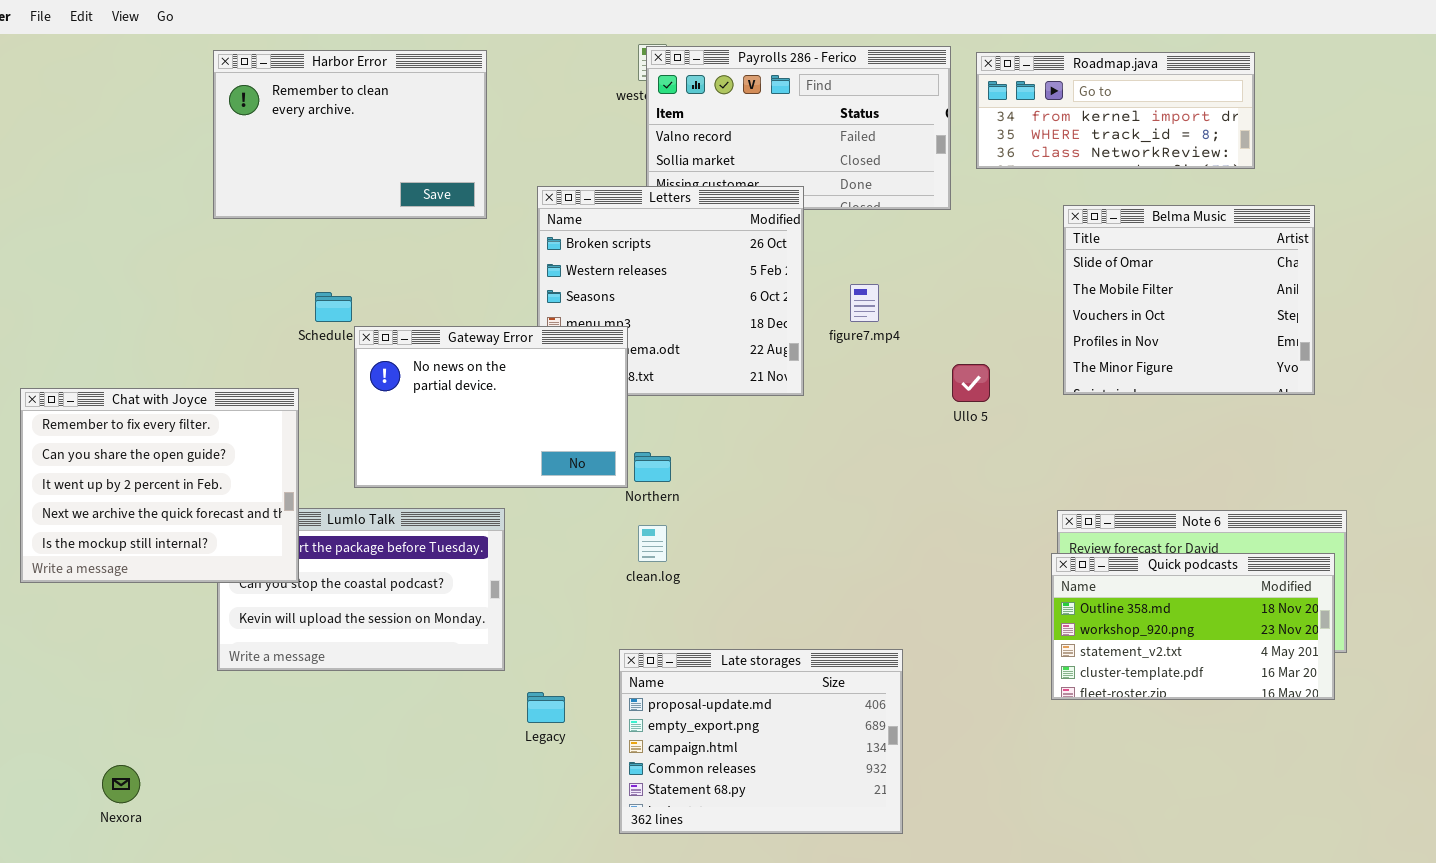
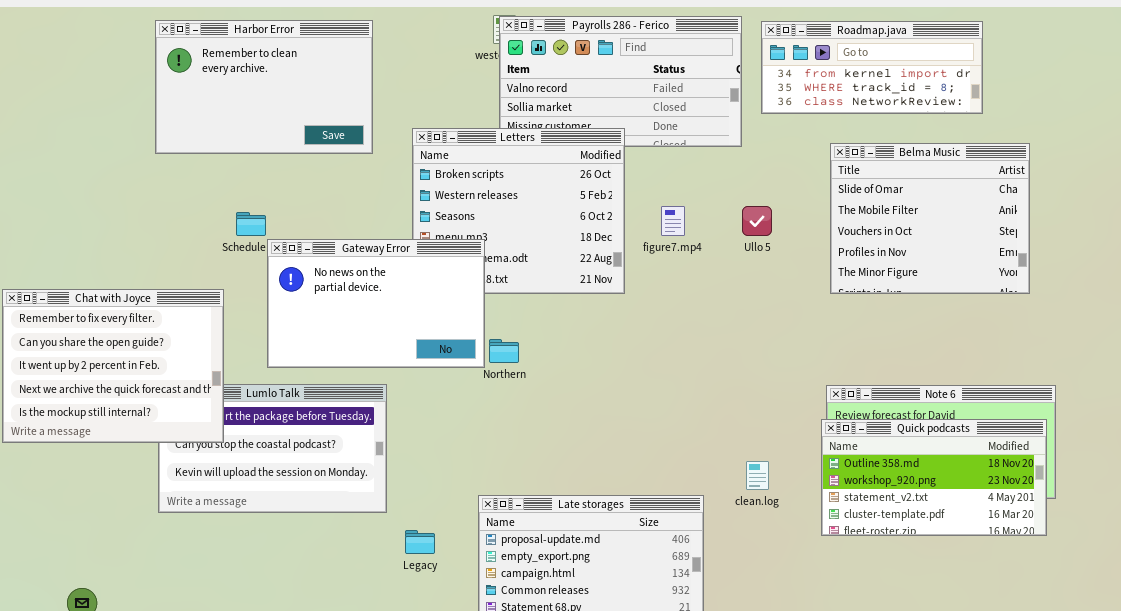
Ullo 5: [952,364,990,402] -> [742,206,772,236], moved
clean.log: [638,525,667,562] -> [746,461,769,490], moved

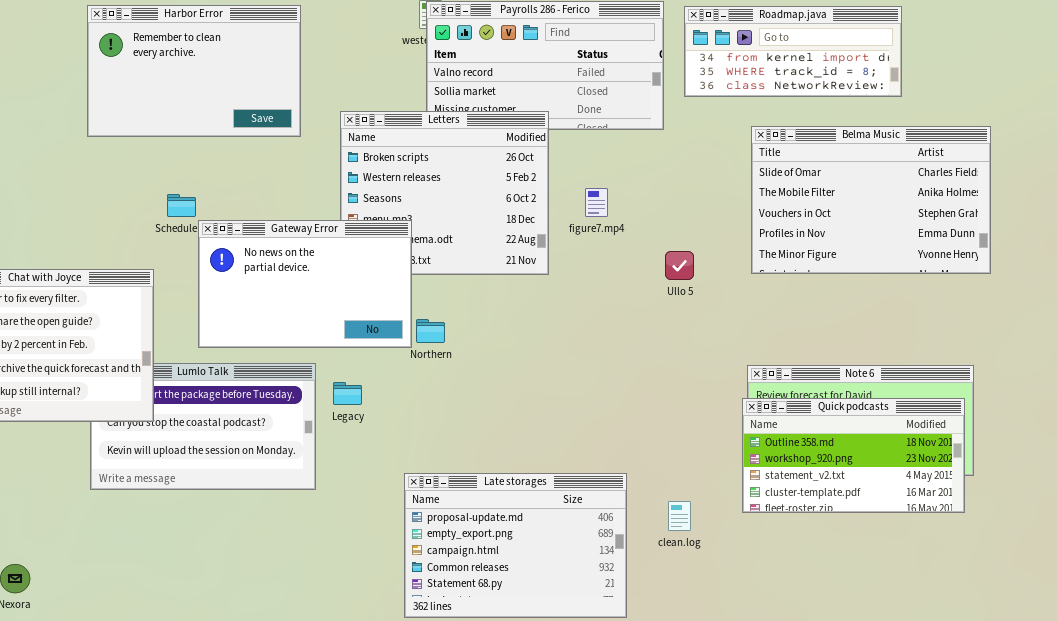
Belma Music: [830,143,1030,294] -> [751,126,991,274], resized
Ullo 5: [742,206,772,236] -> [665,251,694,280], moved
clean.log: [746,461,769,490] -> [668,501,691,531], moved
Legacy: [405,530,435,554] -> [333,382,362,405], moved

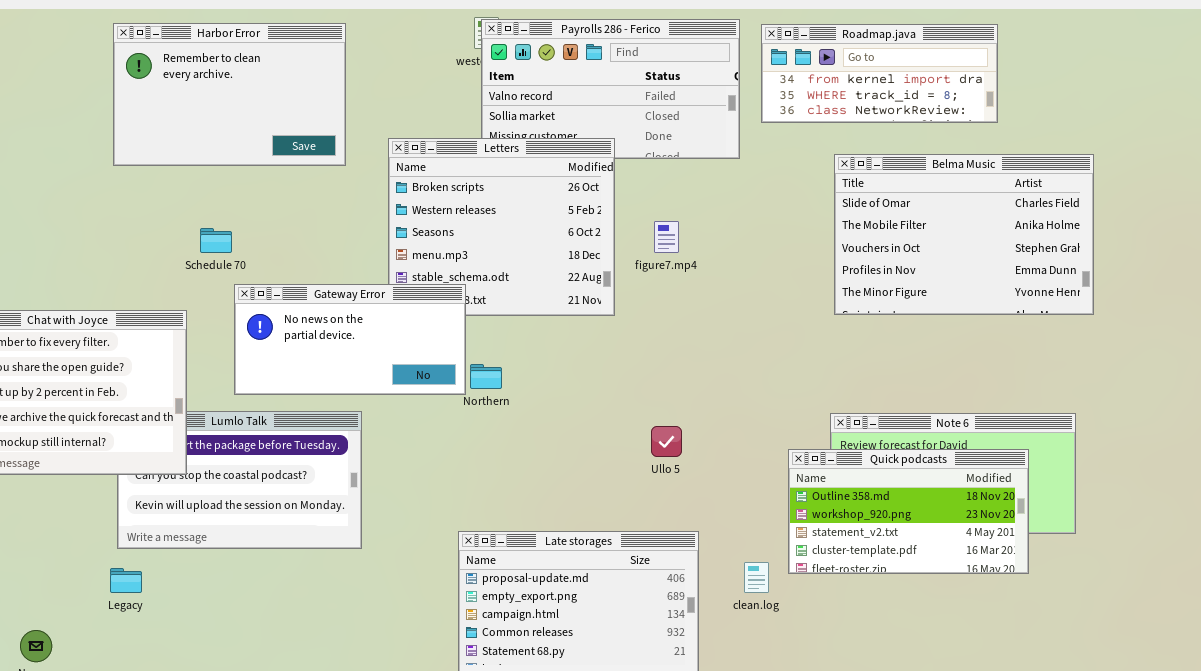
Gateway Error: [198,220,412,348] -> [234,284,466,395], resized
Ullo 5: [665,251,694,280] -> [651,426,682,457], moved
Legacy: [333,382,362,405] -> [110,568,142,593], moved
Quick podcasts: [742,398,965,513] -> [788,449,1029,574], moved

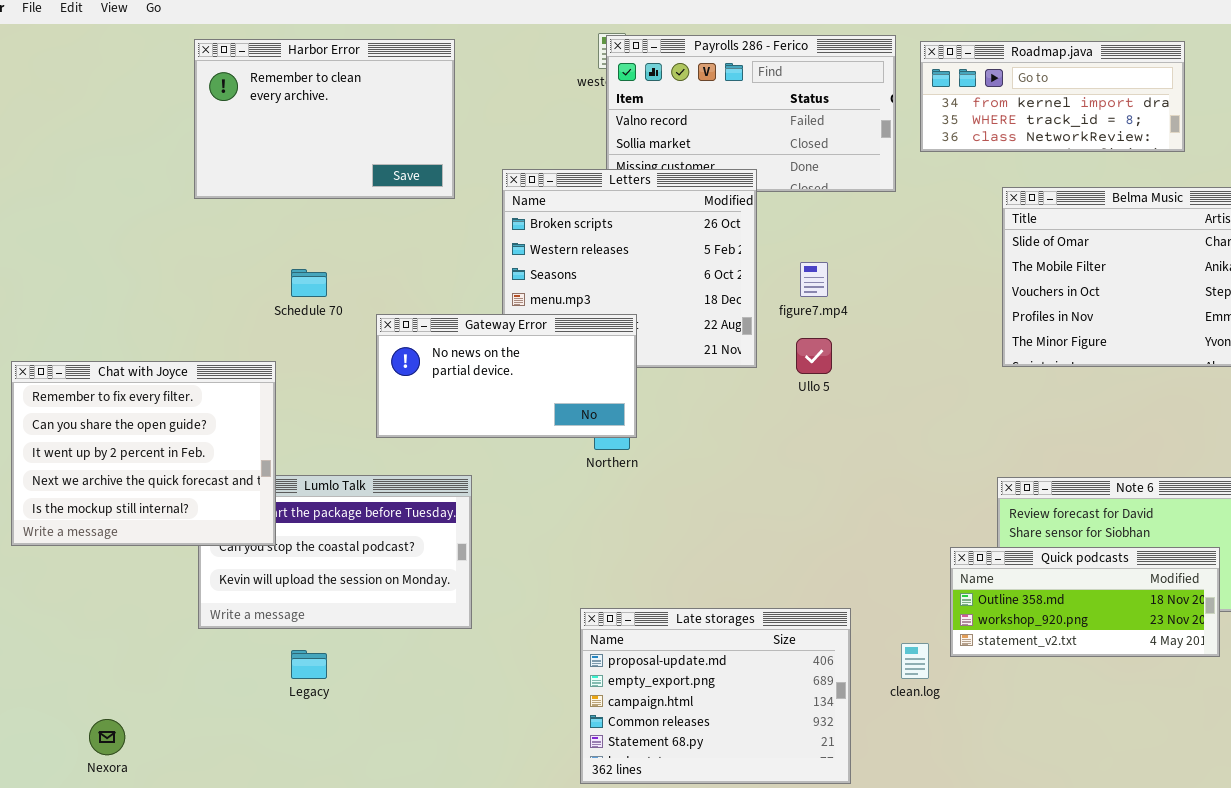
Gateway Error: [234,284,466,395] -> [376,314,637,438], moved
Ullo 5: [651,426,682,457] -> [796,338,832,374], moved
Quick podcasts: [788,449,1029,574] -> [950,547,1220,657], resized
Legacy: [110,568,142,593] -> [291,650,327,679], moved

